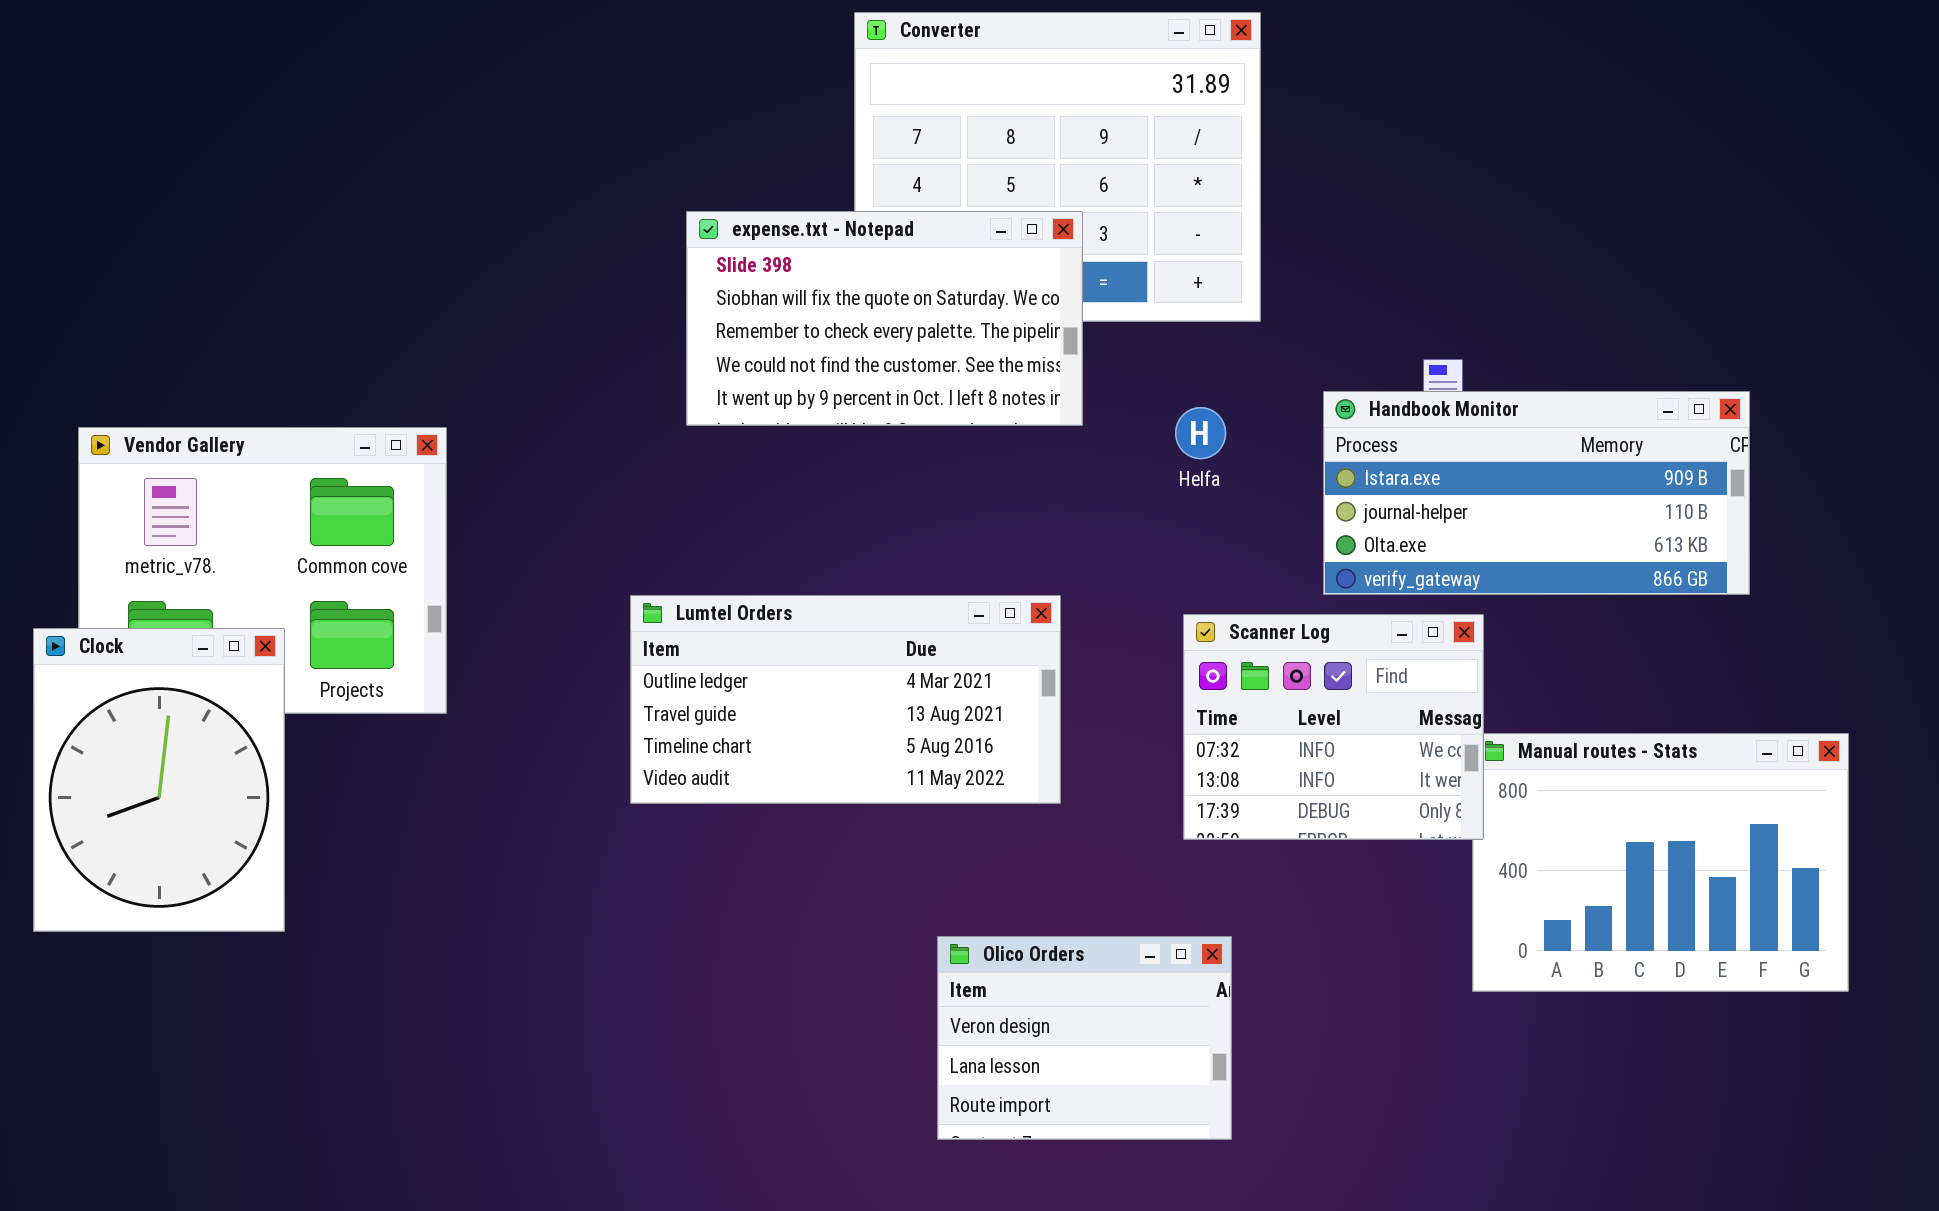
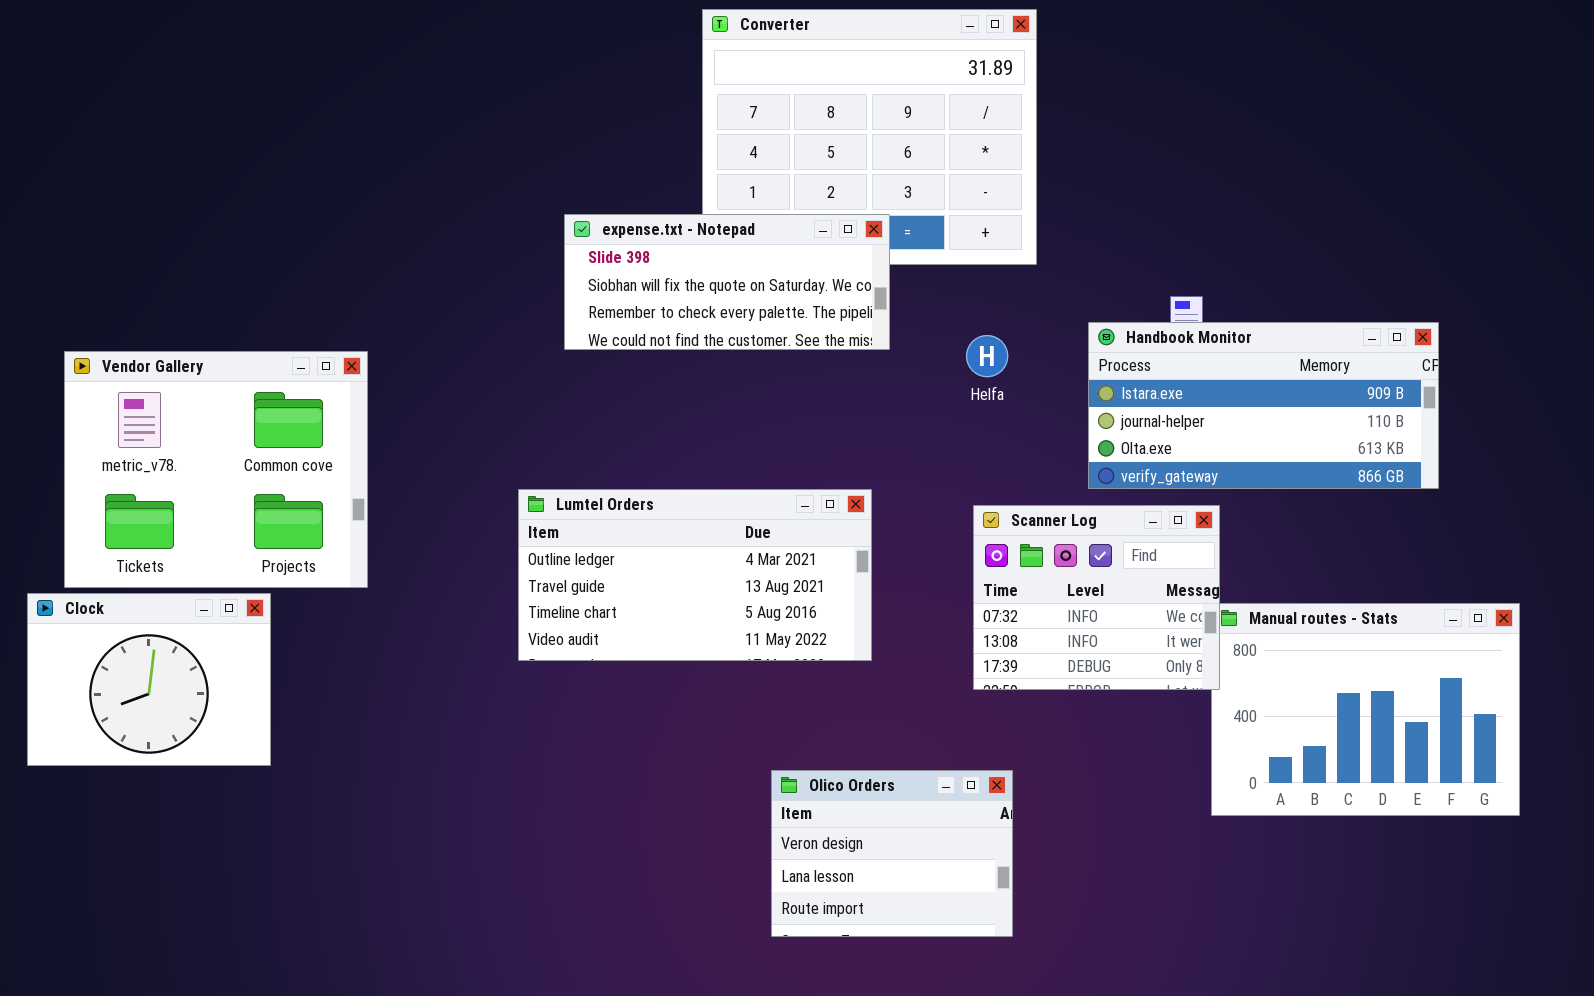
expense.txt - Notepad: [686,211,1083,426] -> [564,214,890,350], resized
Clock: [33,628,285,932] -> [27,593,271,766], resized

